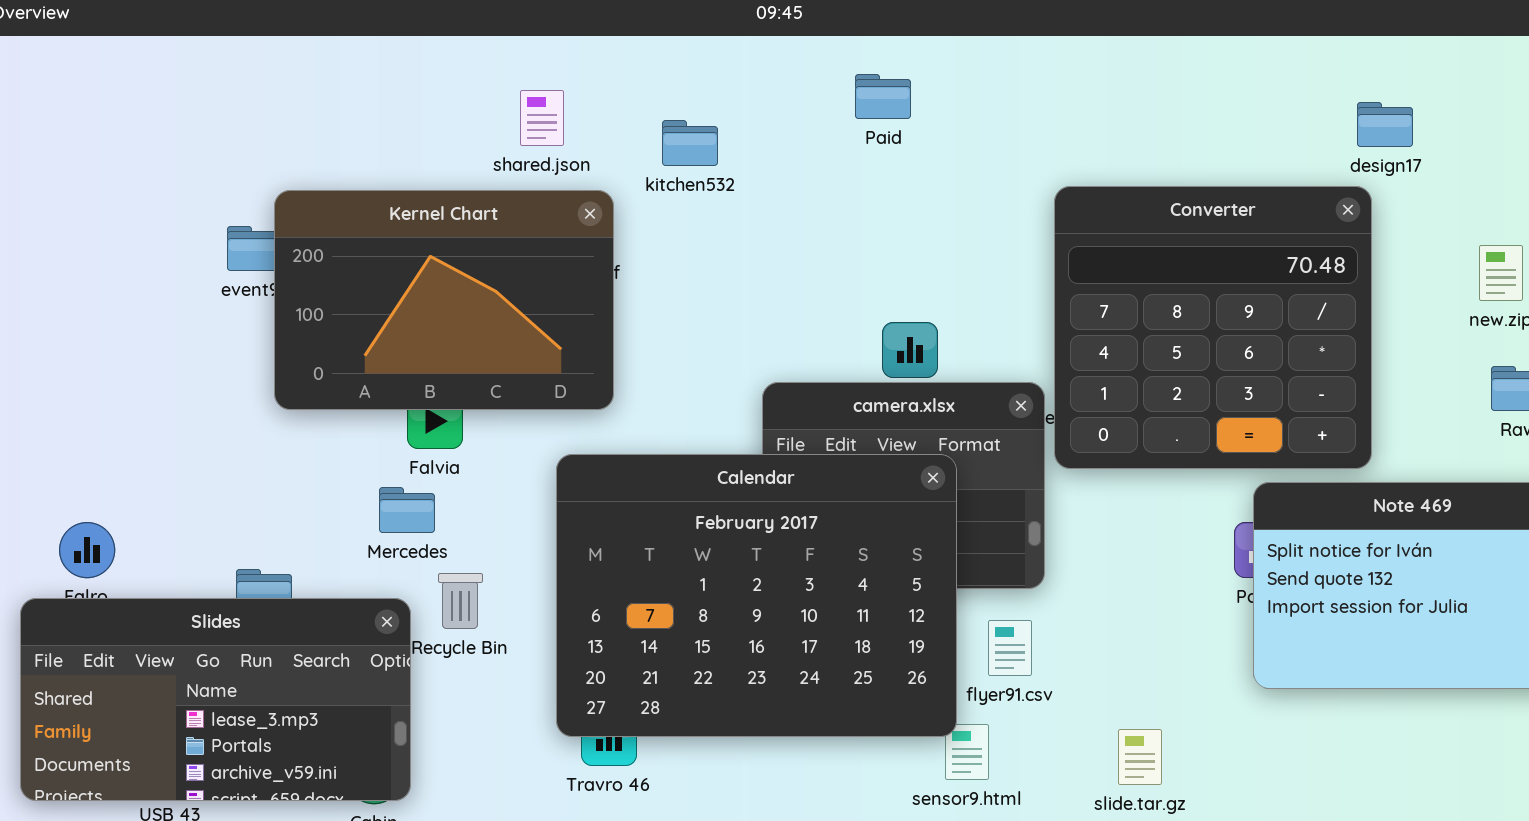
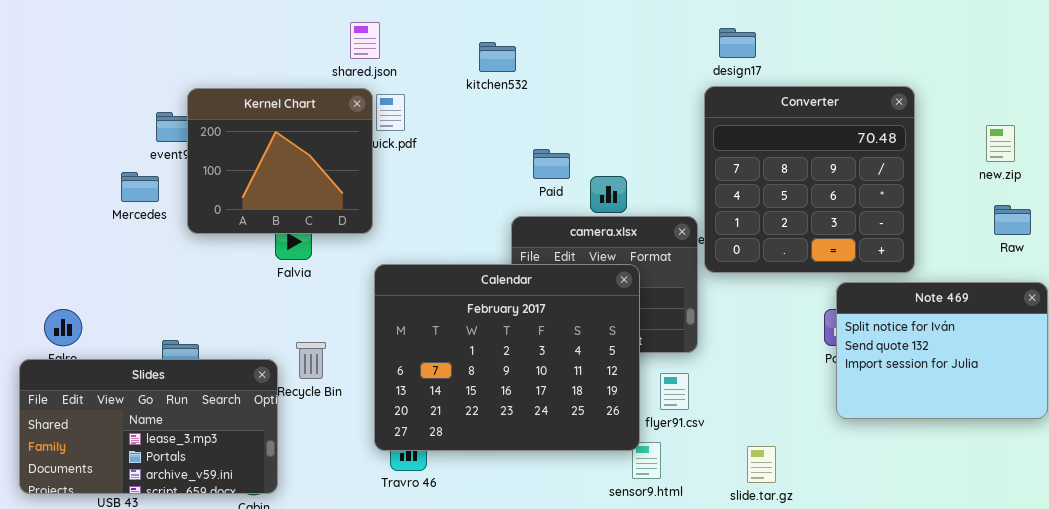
Paid: [855,74,911,119] -> [533,149,570,179], moved
design17: [1357,102,1413,147] -> [719,28,756,58], moved
kitchen532: [662,120,718,166] -> [479,42,516,72], moved
Kernel Chart: [274,190,614,410] -> [187,88,373,234], resized
Mercedes: [379,487,435,533] -> [121,172,159,202], moved

